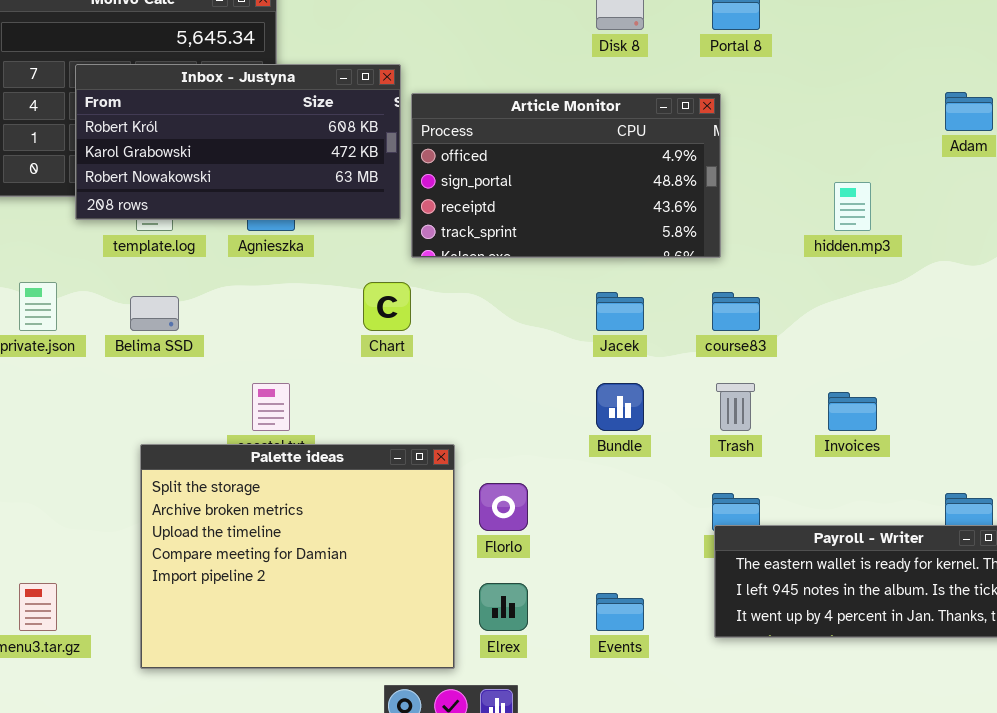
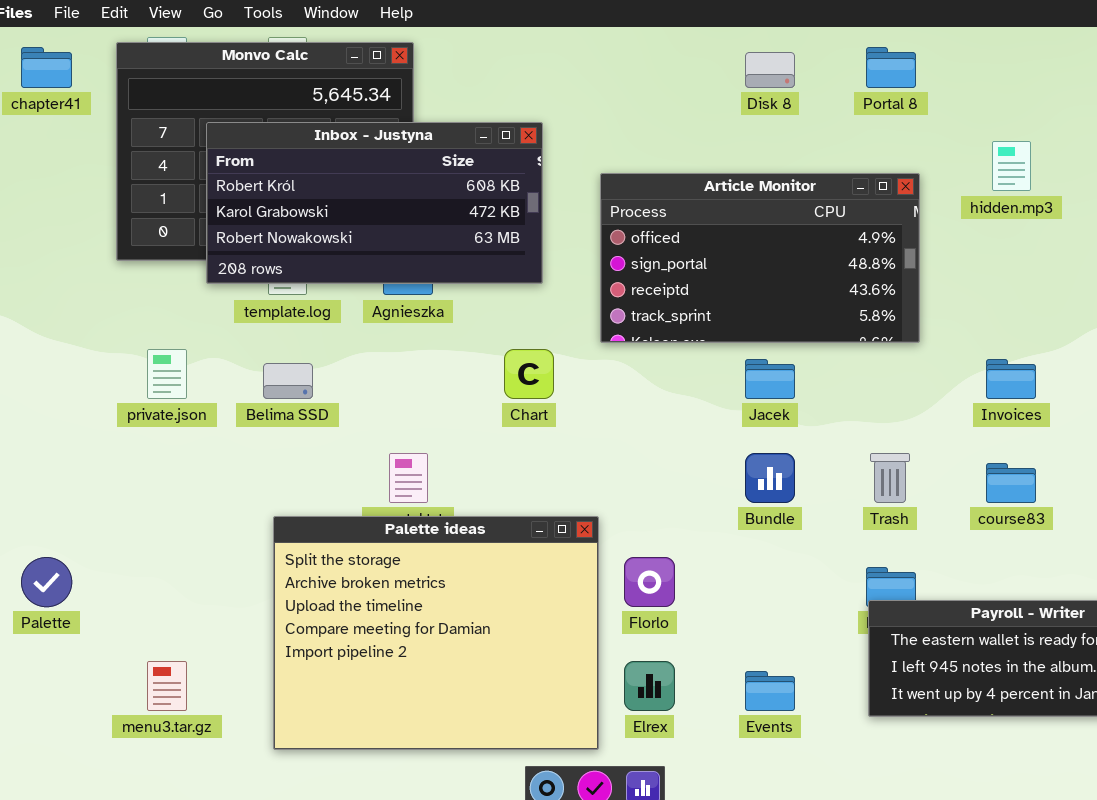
Article Monitor: [411,93,721,258] -> [600,173,920,343], moved
hidden.mp3: [834,182,871,231] -> [992,141,1031,191], moved
course83: [712,292,760,331] -> [986,463,1036,503], moved
Invoices: [828,392,877,431] -> [986,359,1036,399], moved

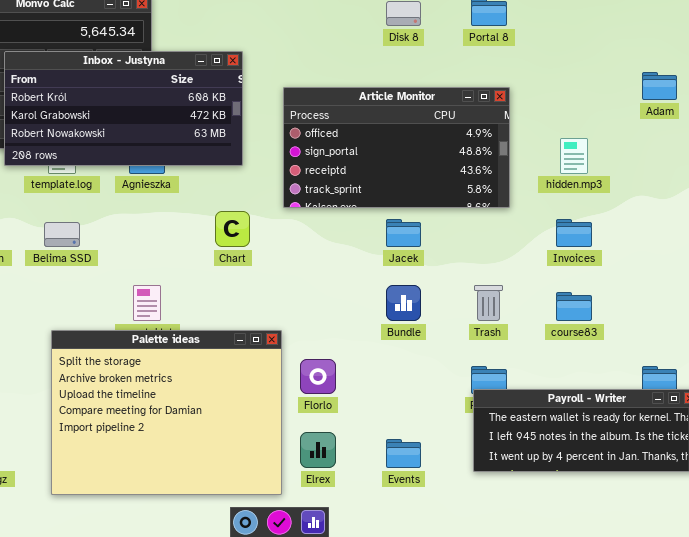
hidden.mp3: [992,141,1031,191] -> [560,138,588,174], moved

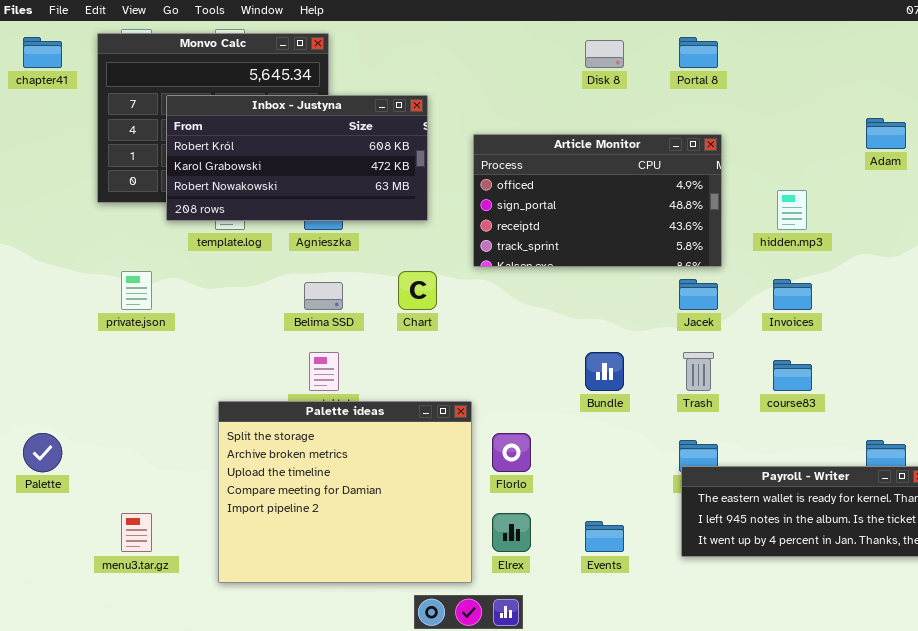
Jacek: [386,219,421,247] -> [679,279,718,310], moved
Belima SSD: [44,222,80,247] -> [304,282,343,310], moved

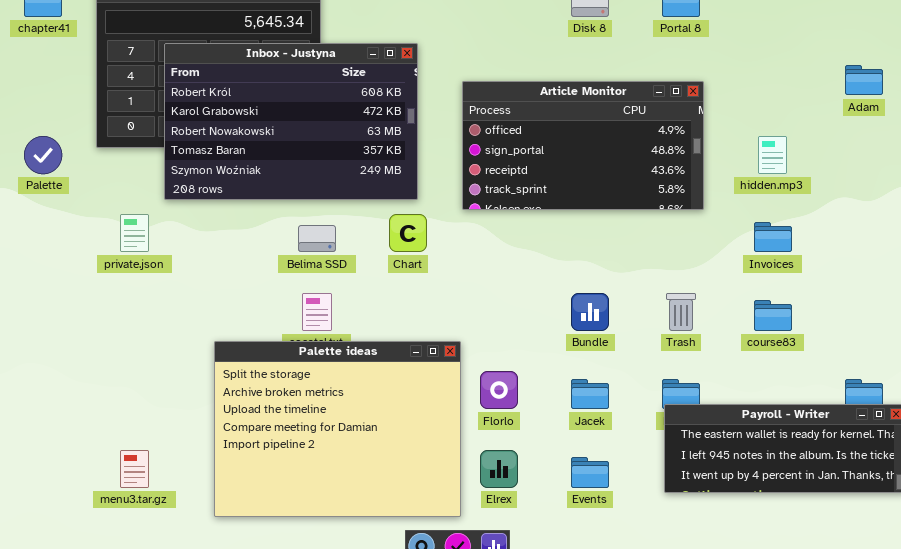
Inbox - Justyna: [166,95,428,221] -> [164,43,418,200], resized
Jacek: [679,279,718,310] -> [571,379,609,409], moved
Palette: [23,433,62,472] -> [24,136,62,174], moved

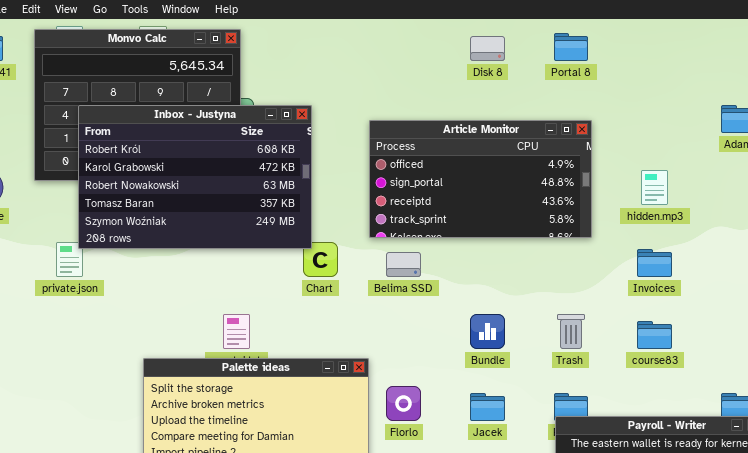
Inbox - Justyna: [164,43,418,200] -> [78,105,312,249], moved
Belima SSD: [298,225,336,252] -> [386,252,421,277], moved

